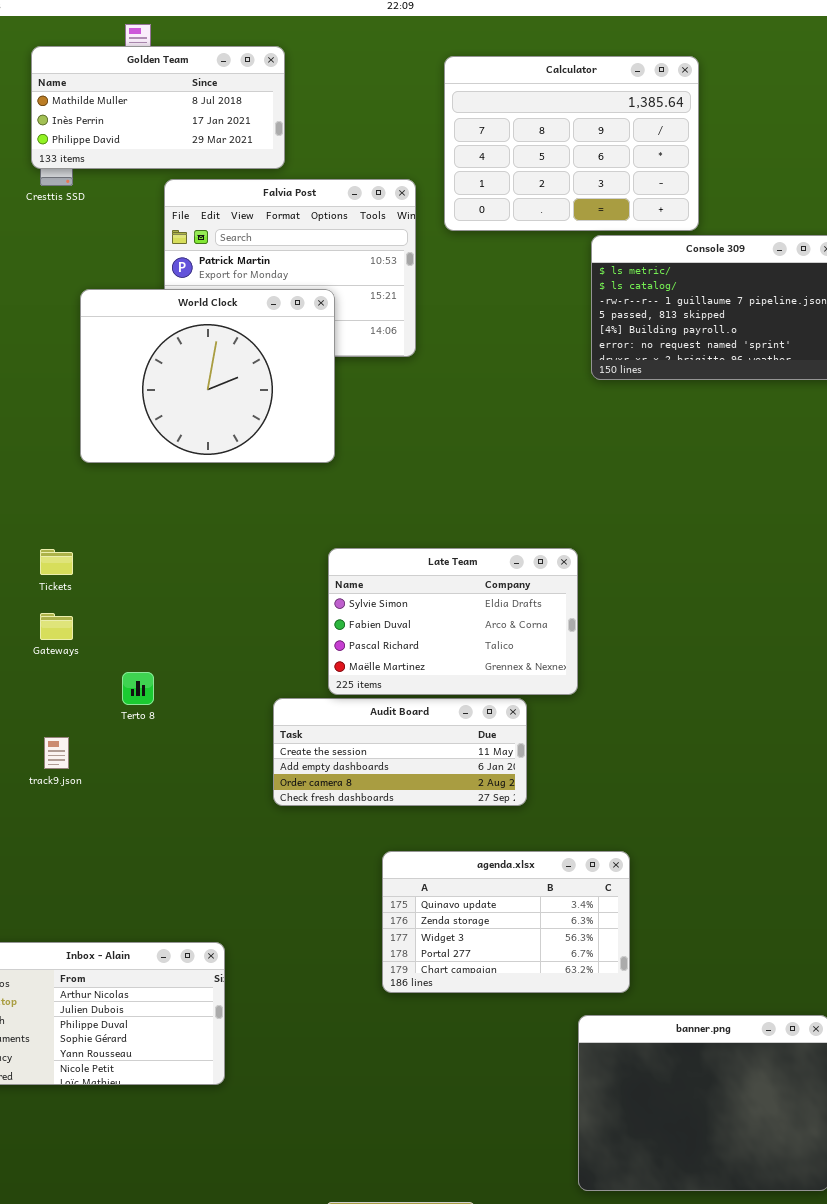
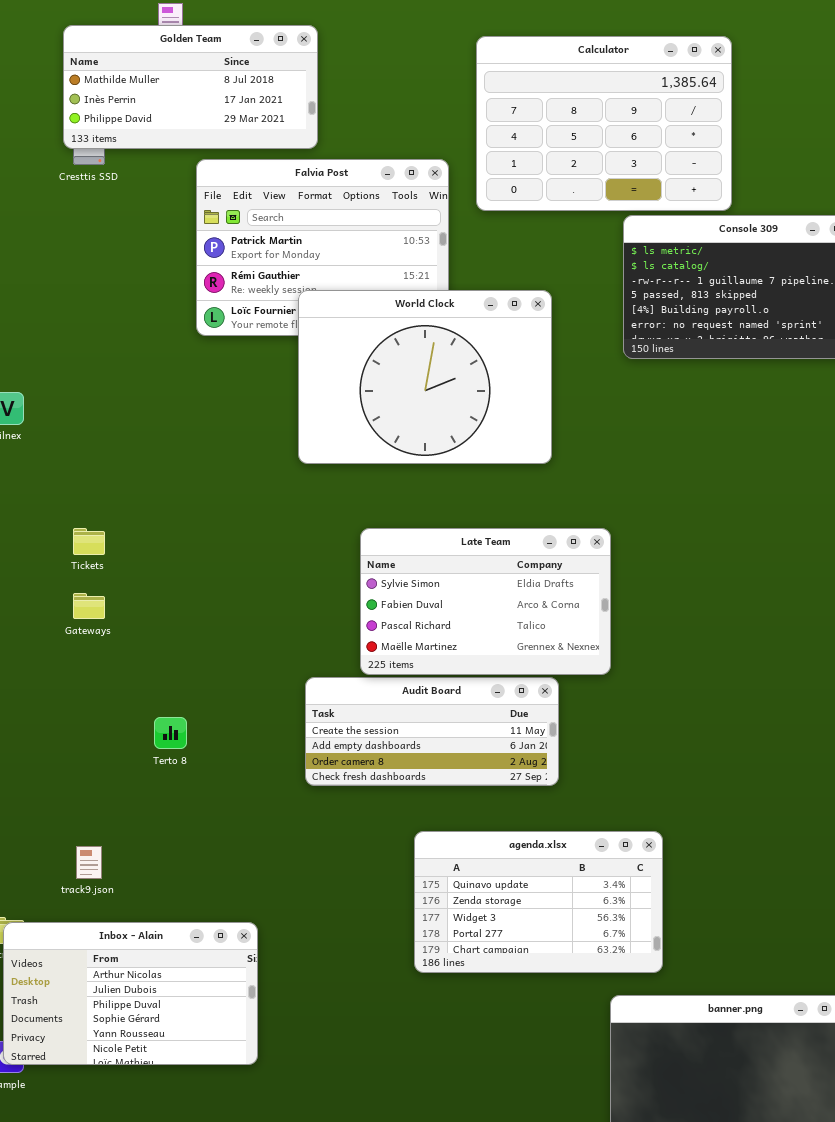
World Clock: [80,289,335,463] -> [298,290,552,464], moved
Terto 8: [122,672,154,705] -> [154,717,187,749], moved
track9.json: [44,737,69,769] -> [76,846,102,879], moved

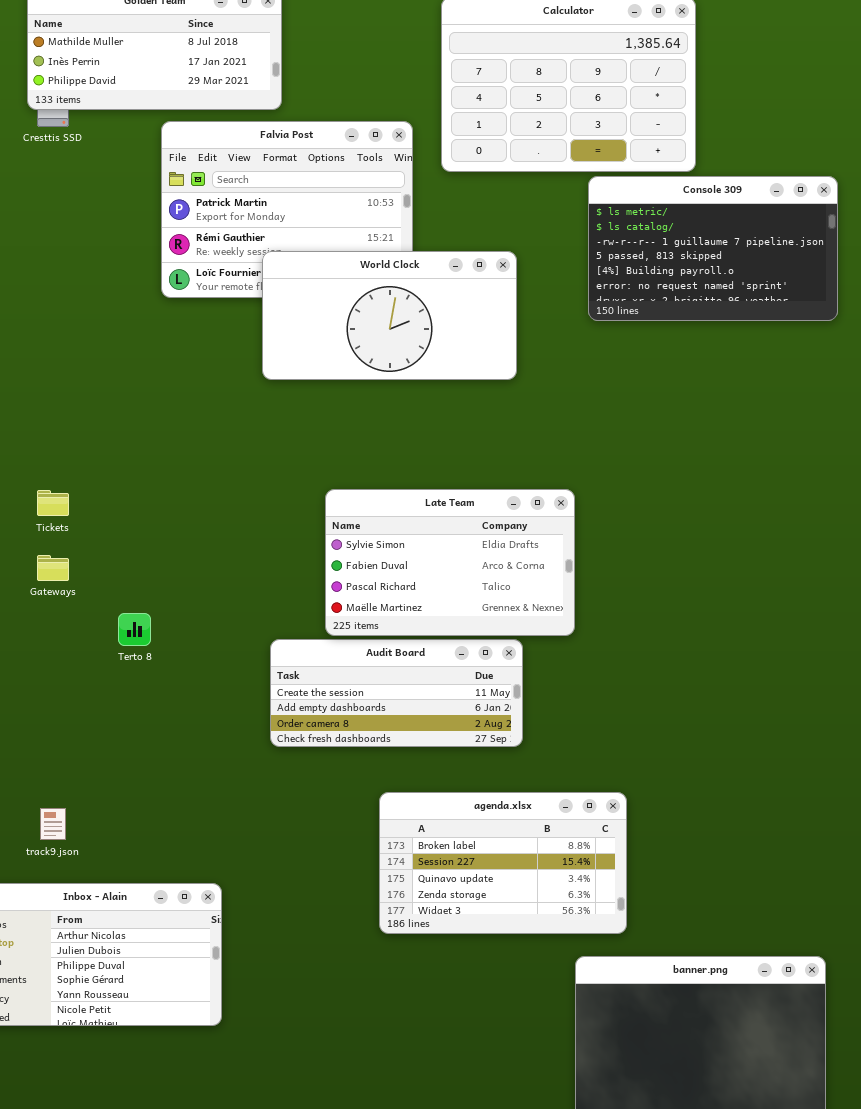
World Clock: [298,290,552,464] -> [262,251,517,380], resized
Terto 8: [154,717,187,749] -> [118,613,151,646], moved
agenda.xlsx: [414,831,663,973] -> [379,792,627,934], scrolled up 2 rows

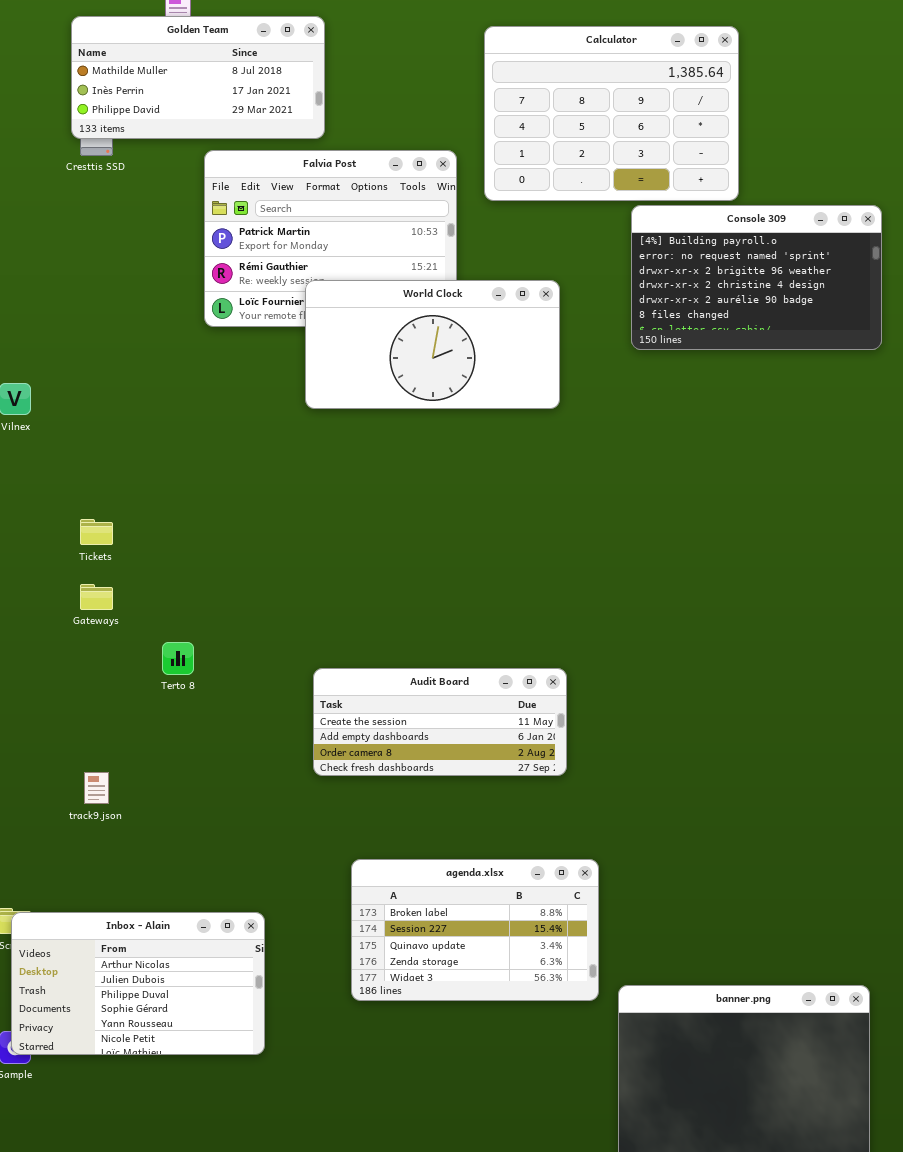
Console 309: [588,176,838,321] -> [631,205,882,350], scrolled down 4 rows
Late Team: [325,489,575,636] -> none, closed
agenda.xlsx: [379,792,627,934] -> [351,859,599,1001], moved
track9.json: [40,808,66,840] -> [84,772,109,804], moved

